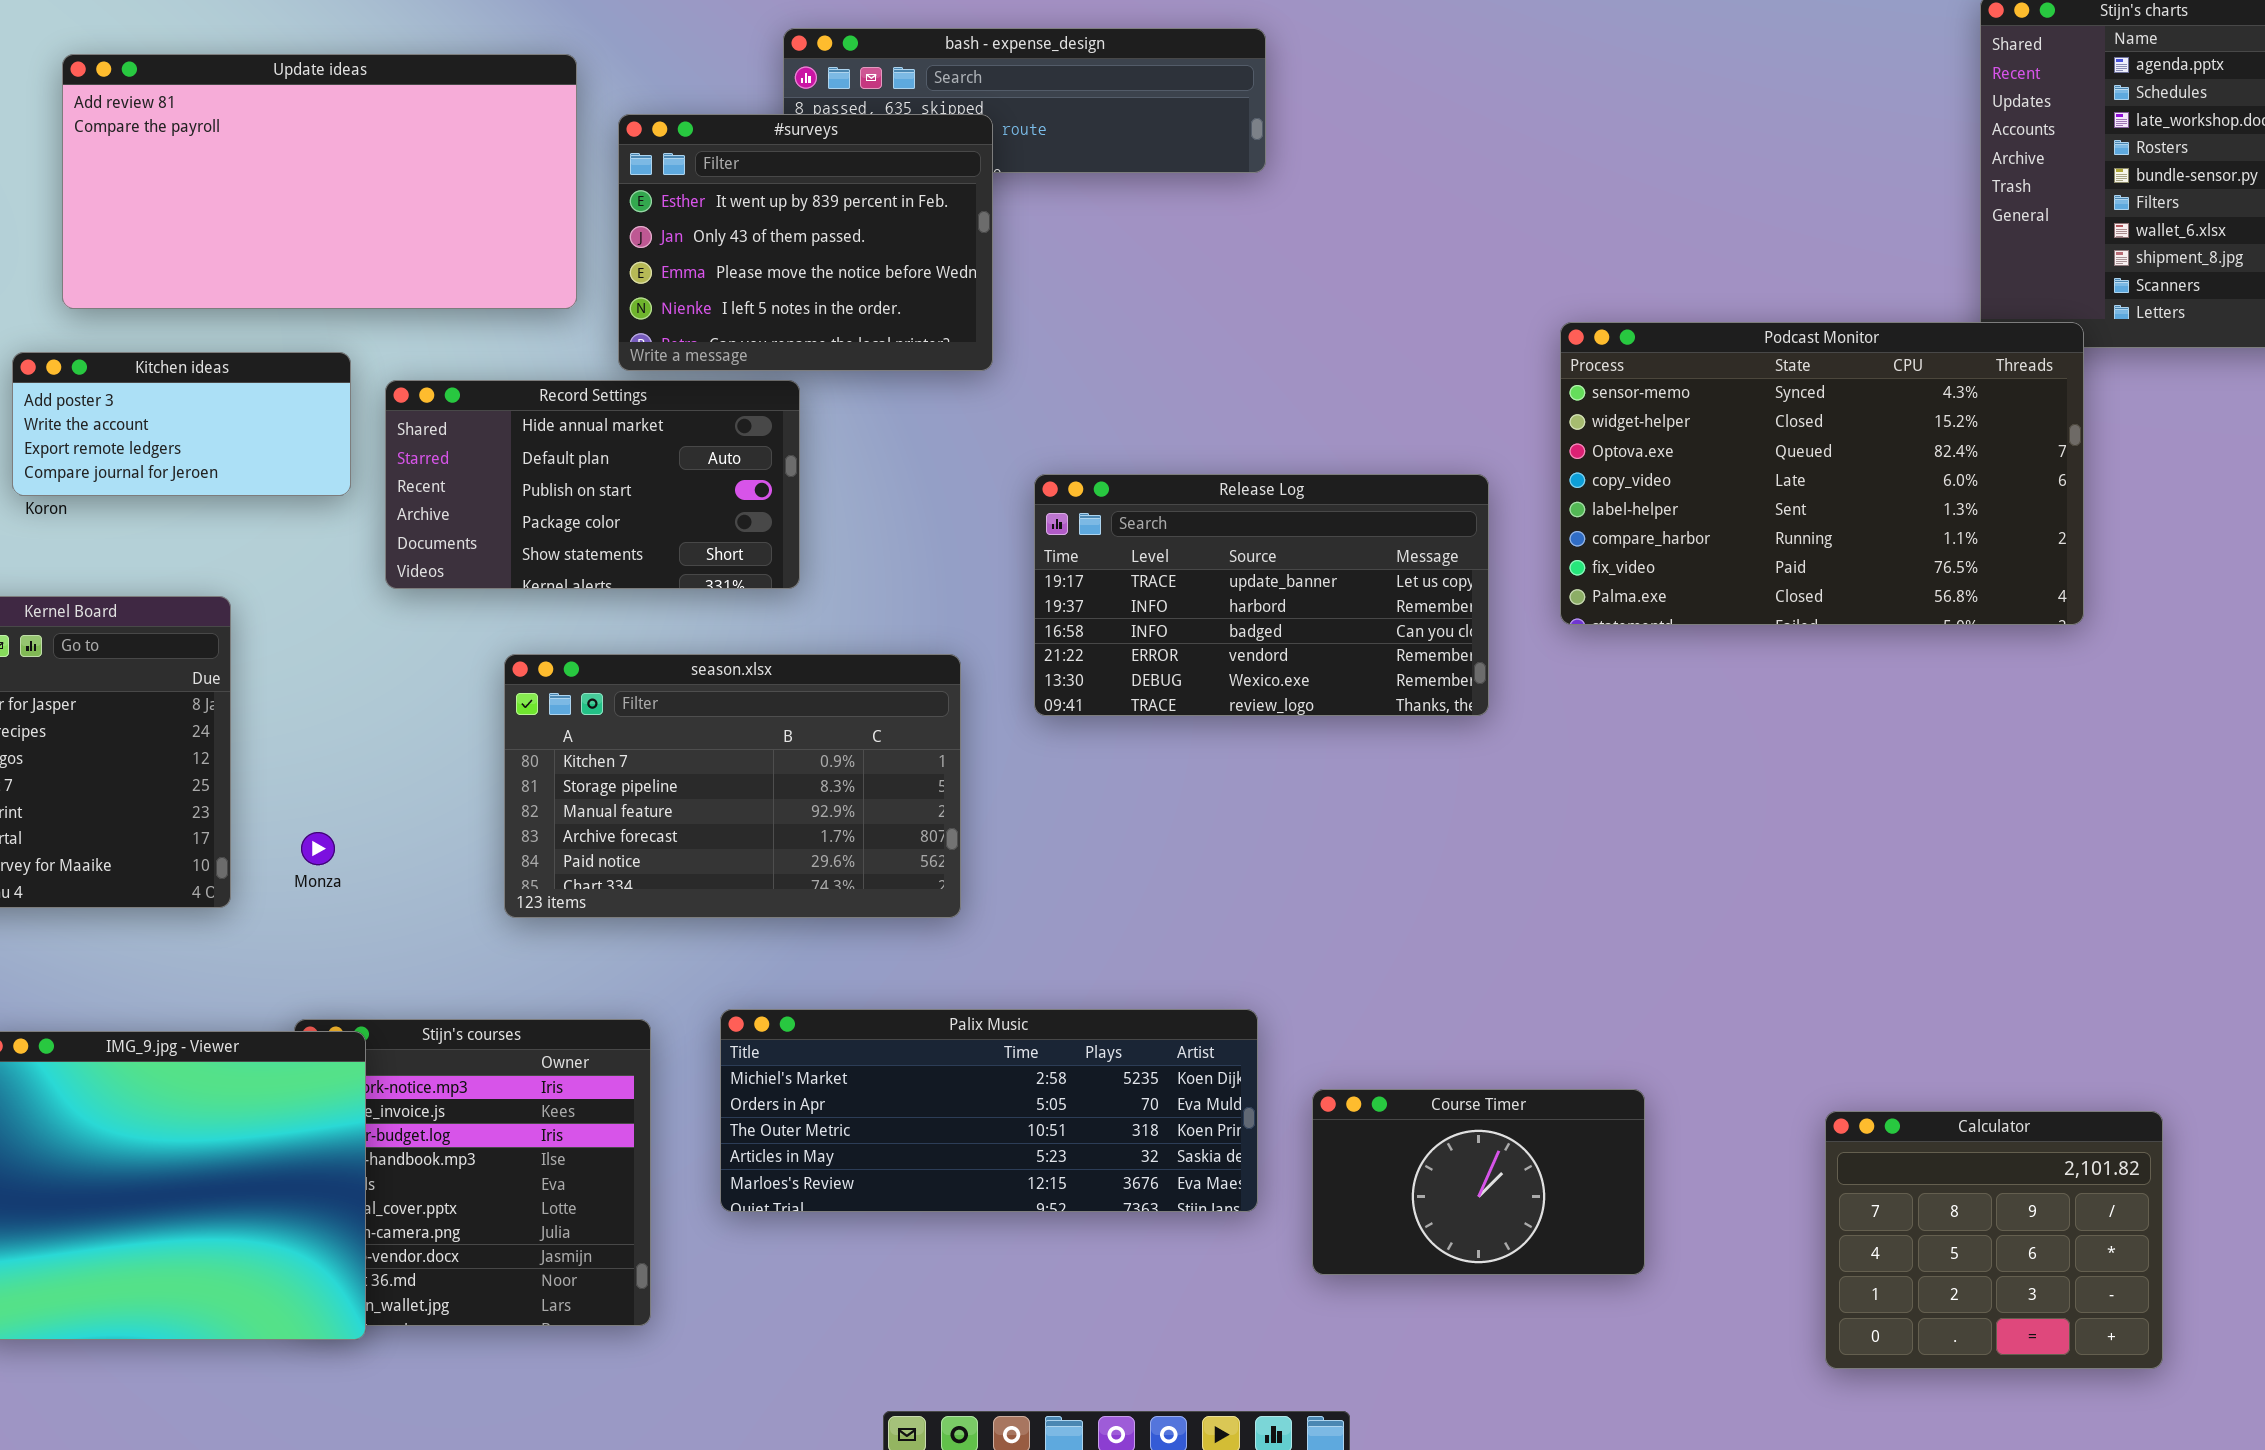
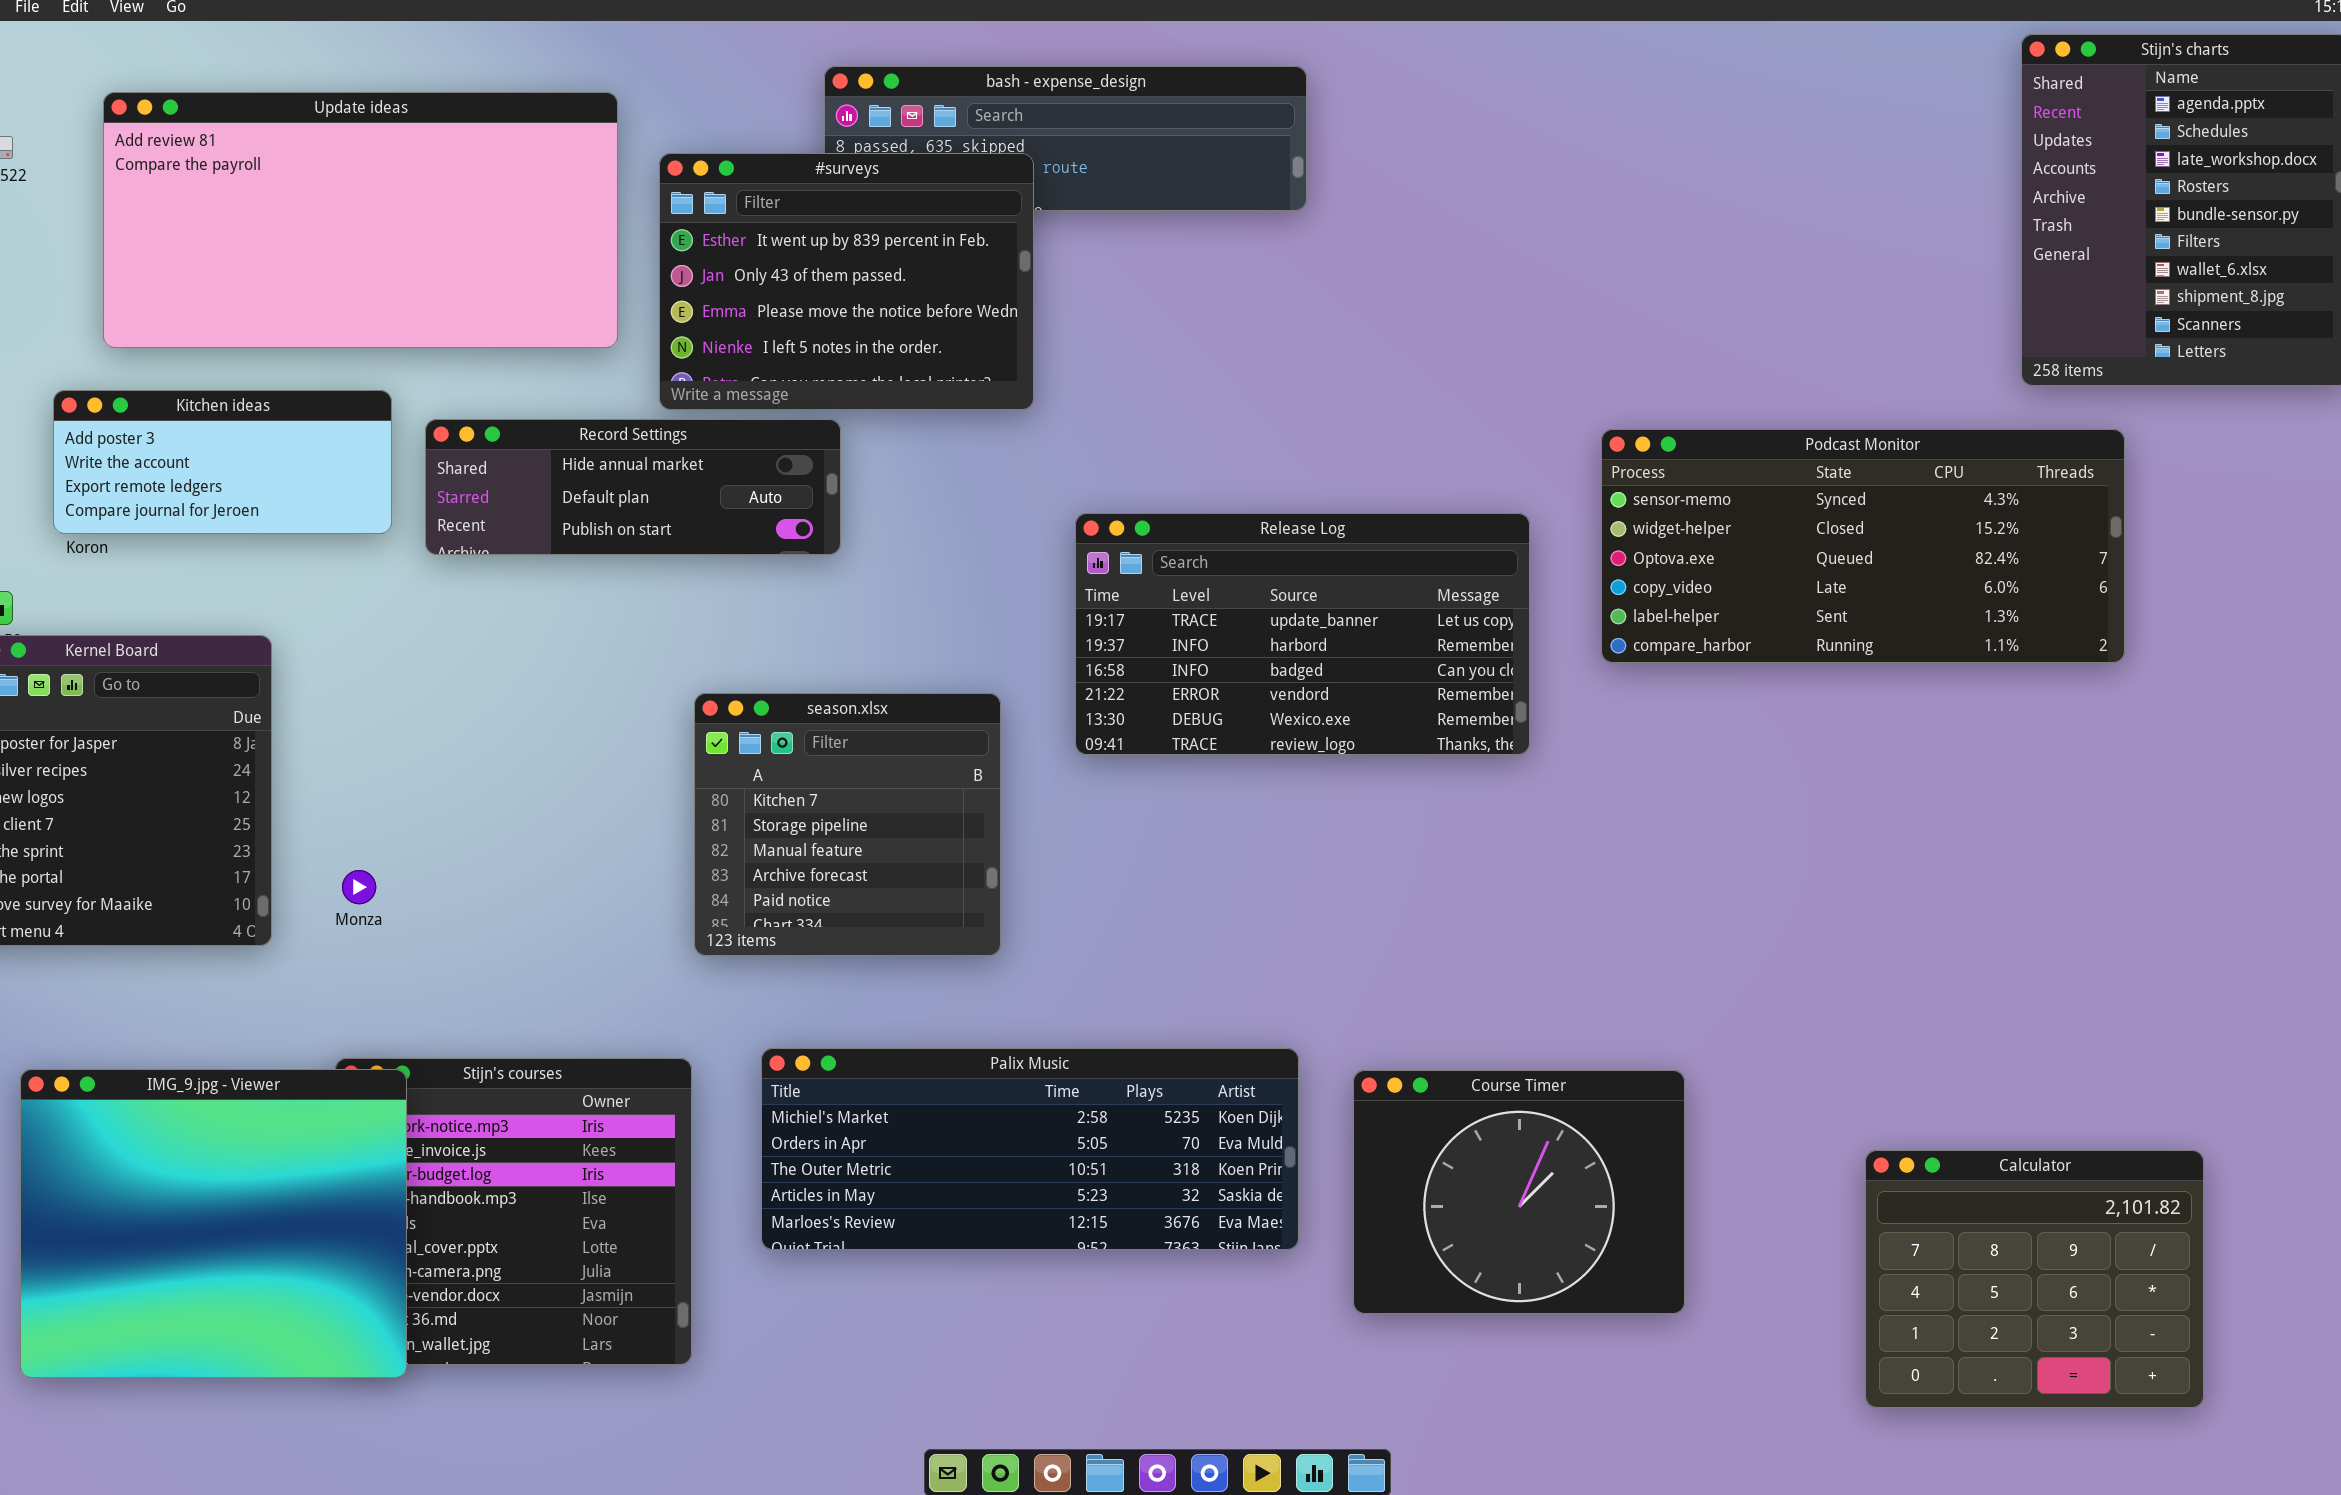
Podcast Monitor: [1560,322,2084,625] -> [1601,429,2125,663], resized
Record Settings: [385,380,800,589] -> [425,419,841,555], resized
season.xlsx: [504,654,961,918] -> [694,693,1001,956], resized
Course Timer: [1312,1089,1645,1275] -> [1353,1070,1685,1314], resized

